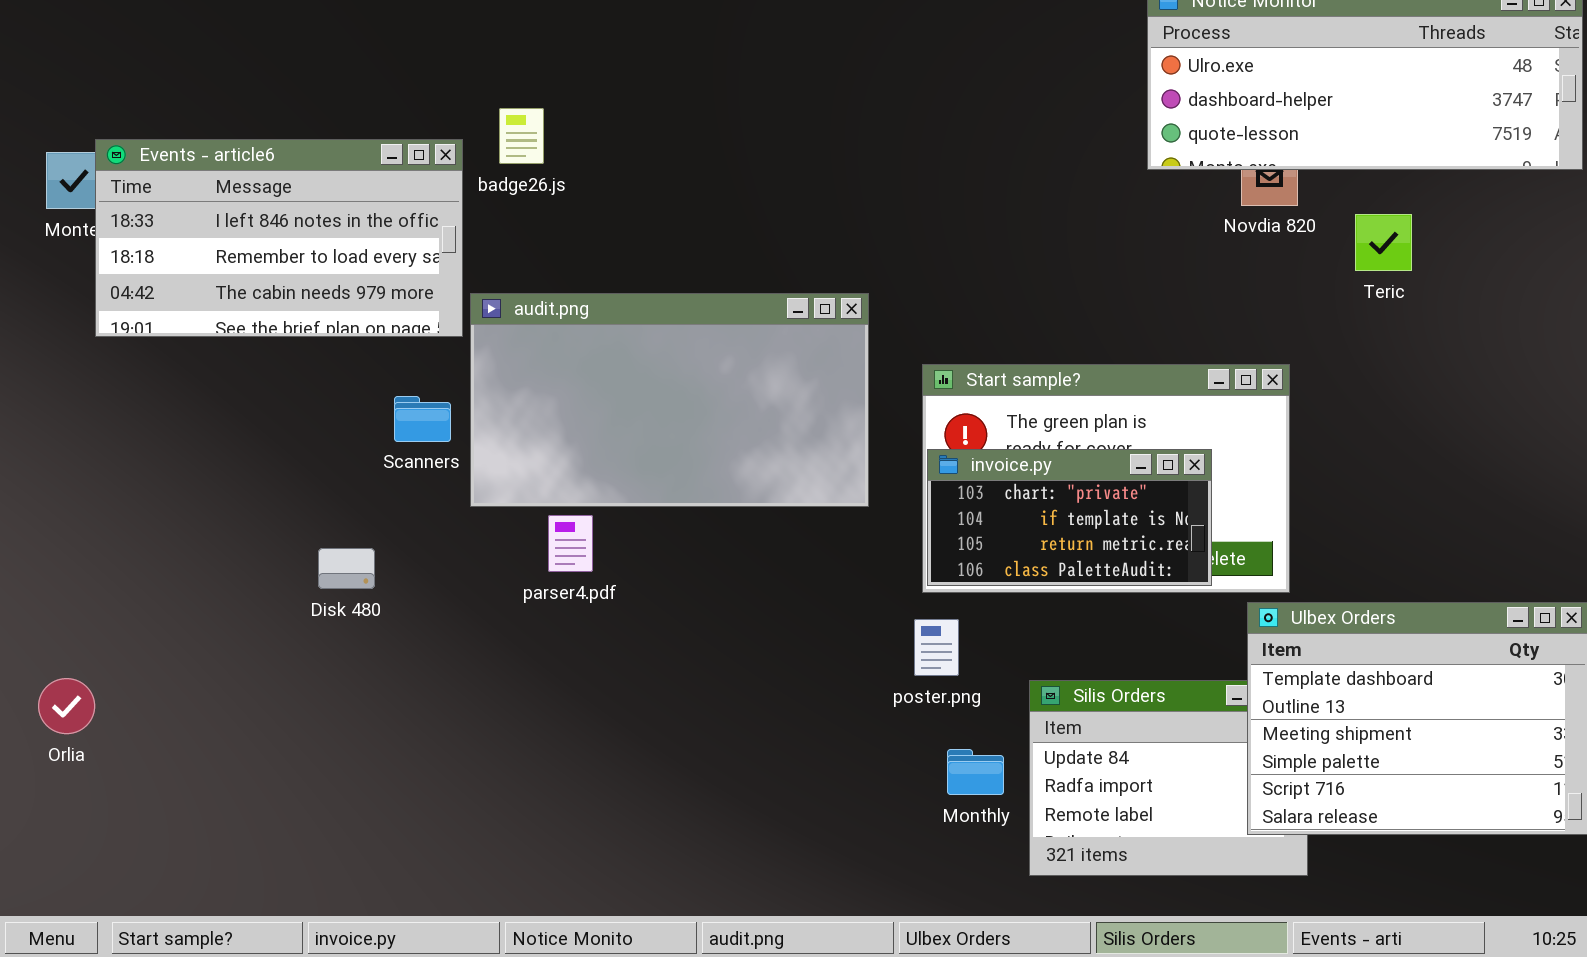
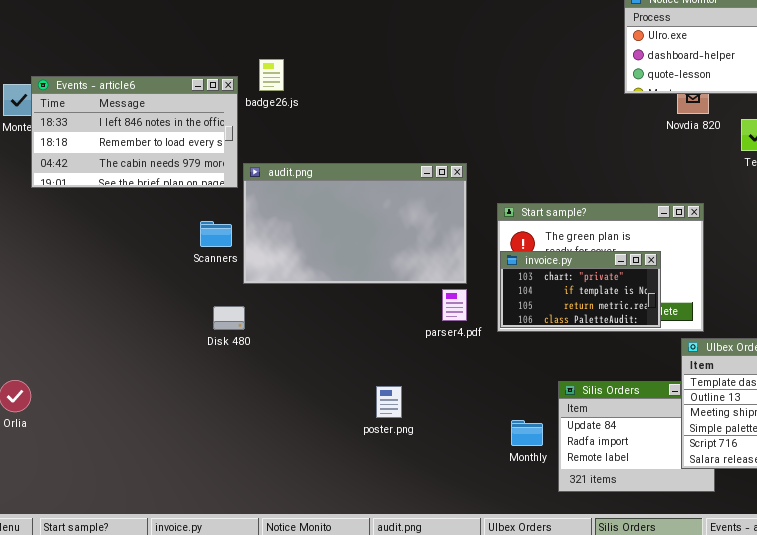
parser4.pdf: [548,515,593,572] -> [442,289,467,321], moved
Disk 480: [318,548,375,589] -> [213,306,245,330], moved
poster.png: [914,619,959,676] -> [376,386,402,418], moved

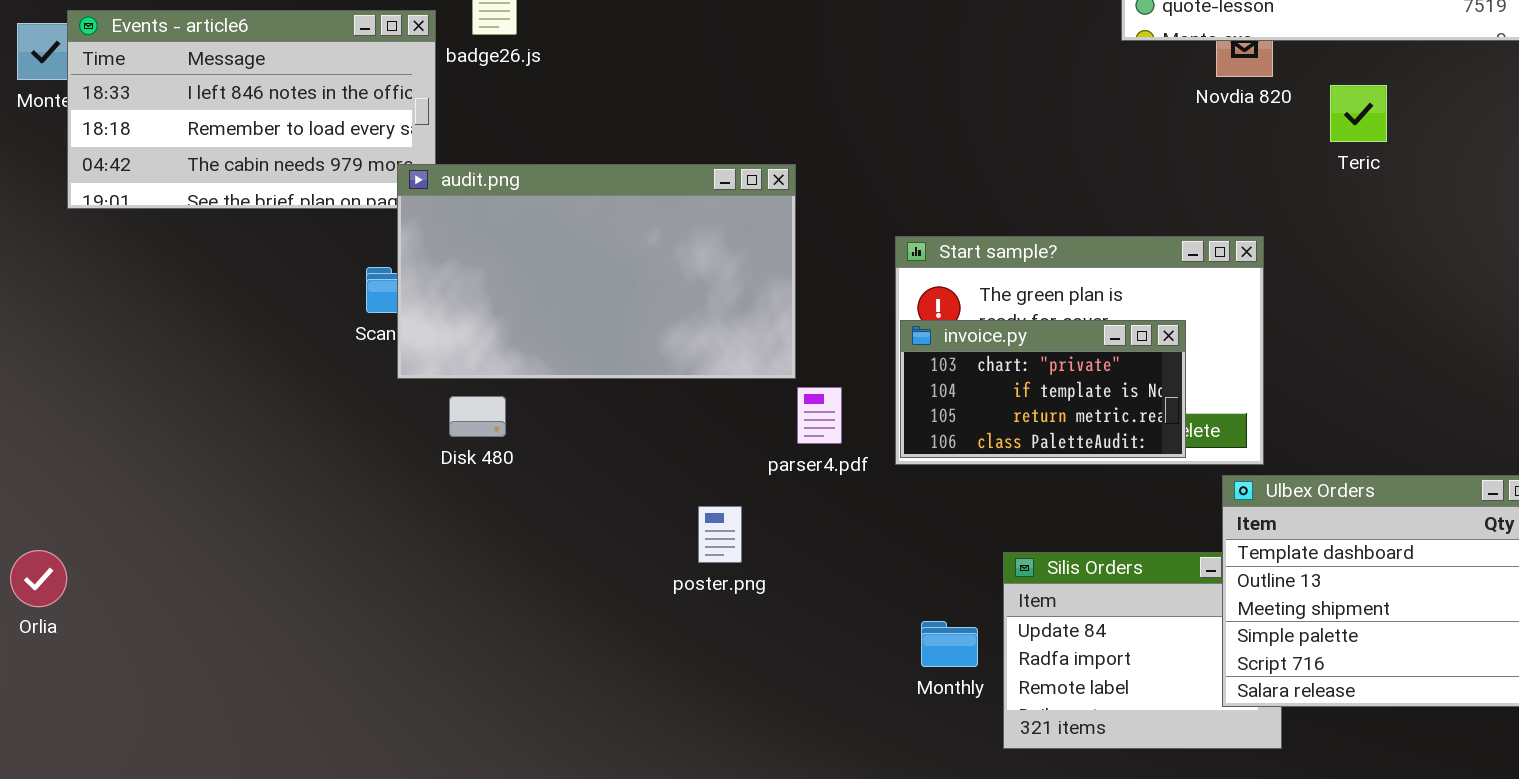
audit.png: [243,163,467,284] -> [397,164,796,379], moved
Disk 480: [213,306,245,330] -> [449,396,506,437], moved
poster.png: [376,386,402,418] -> [698,506,742,563], moved

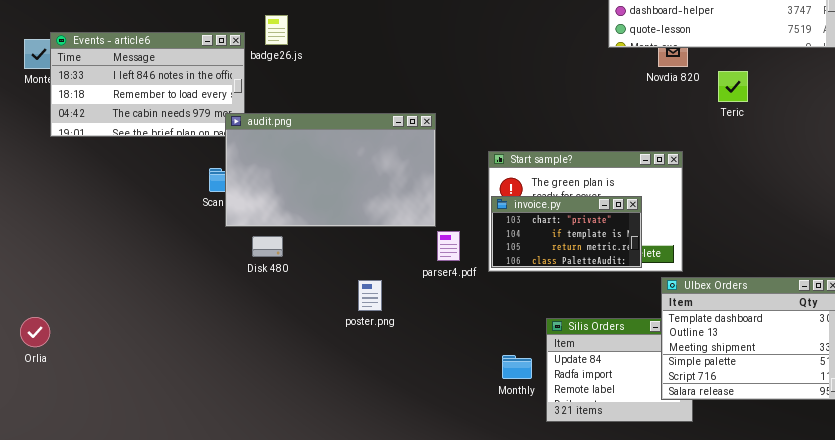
poster.png: [698,506,742,563] -> [358,280,382,311], moved

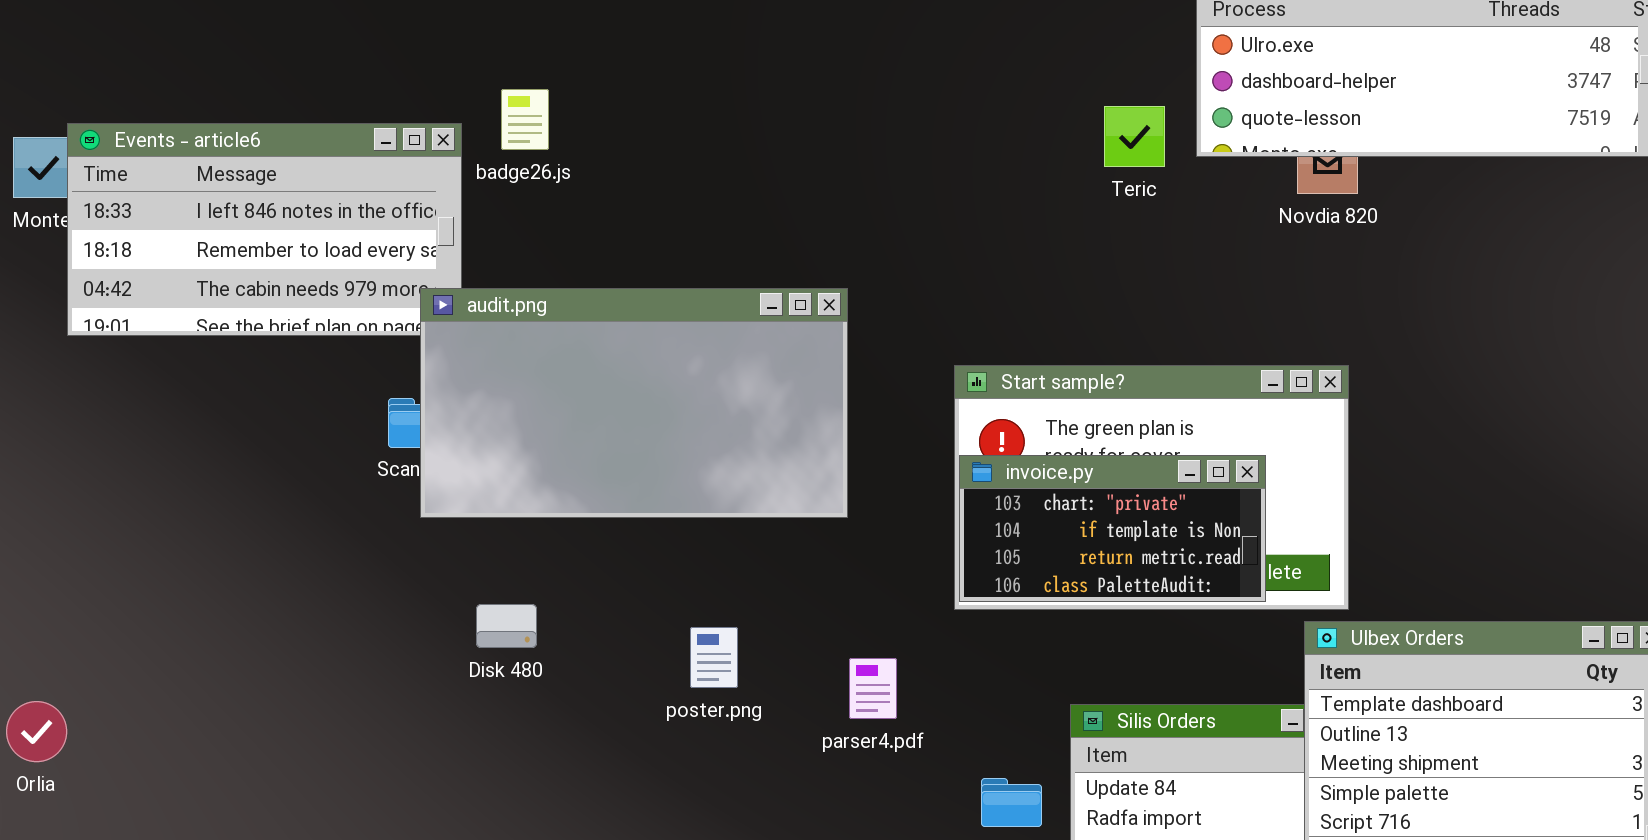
Teric: [718,71,748,102] -> [1104,106,1165,167], moved
parser4.pdf: [437,231,460,261] -> [849,658,897,719], moved
Disk 480: [252,236,283,257] -> [476,604,537,648], moved

